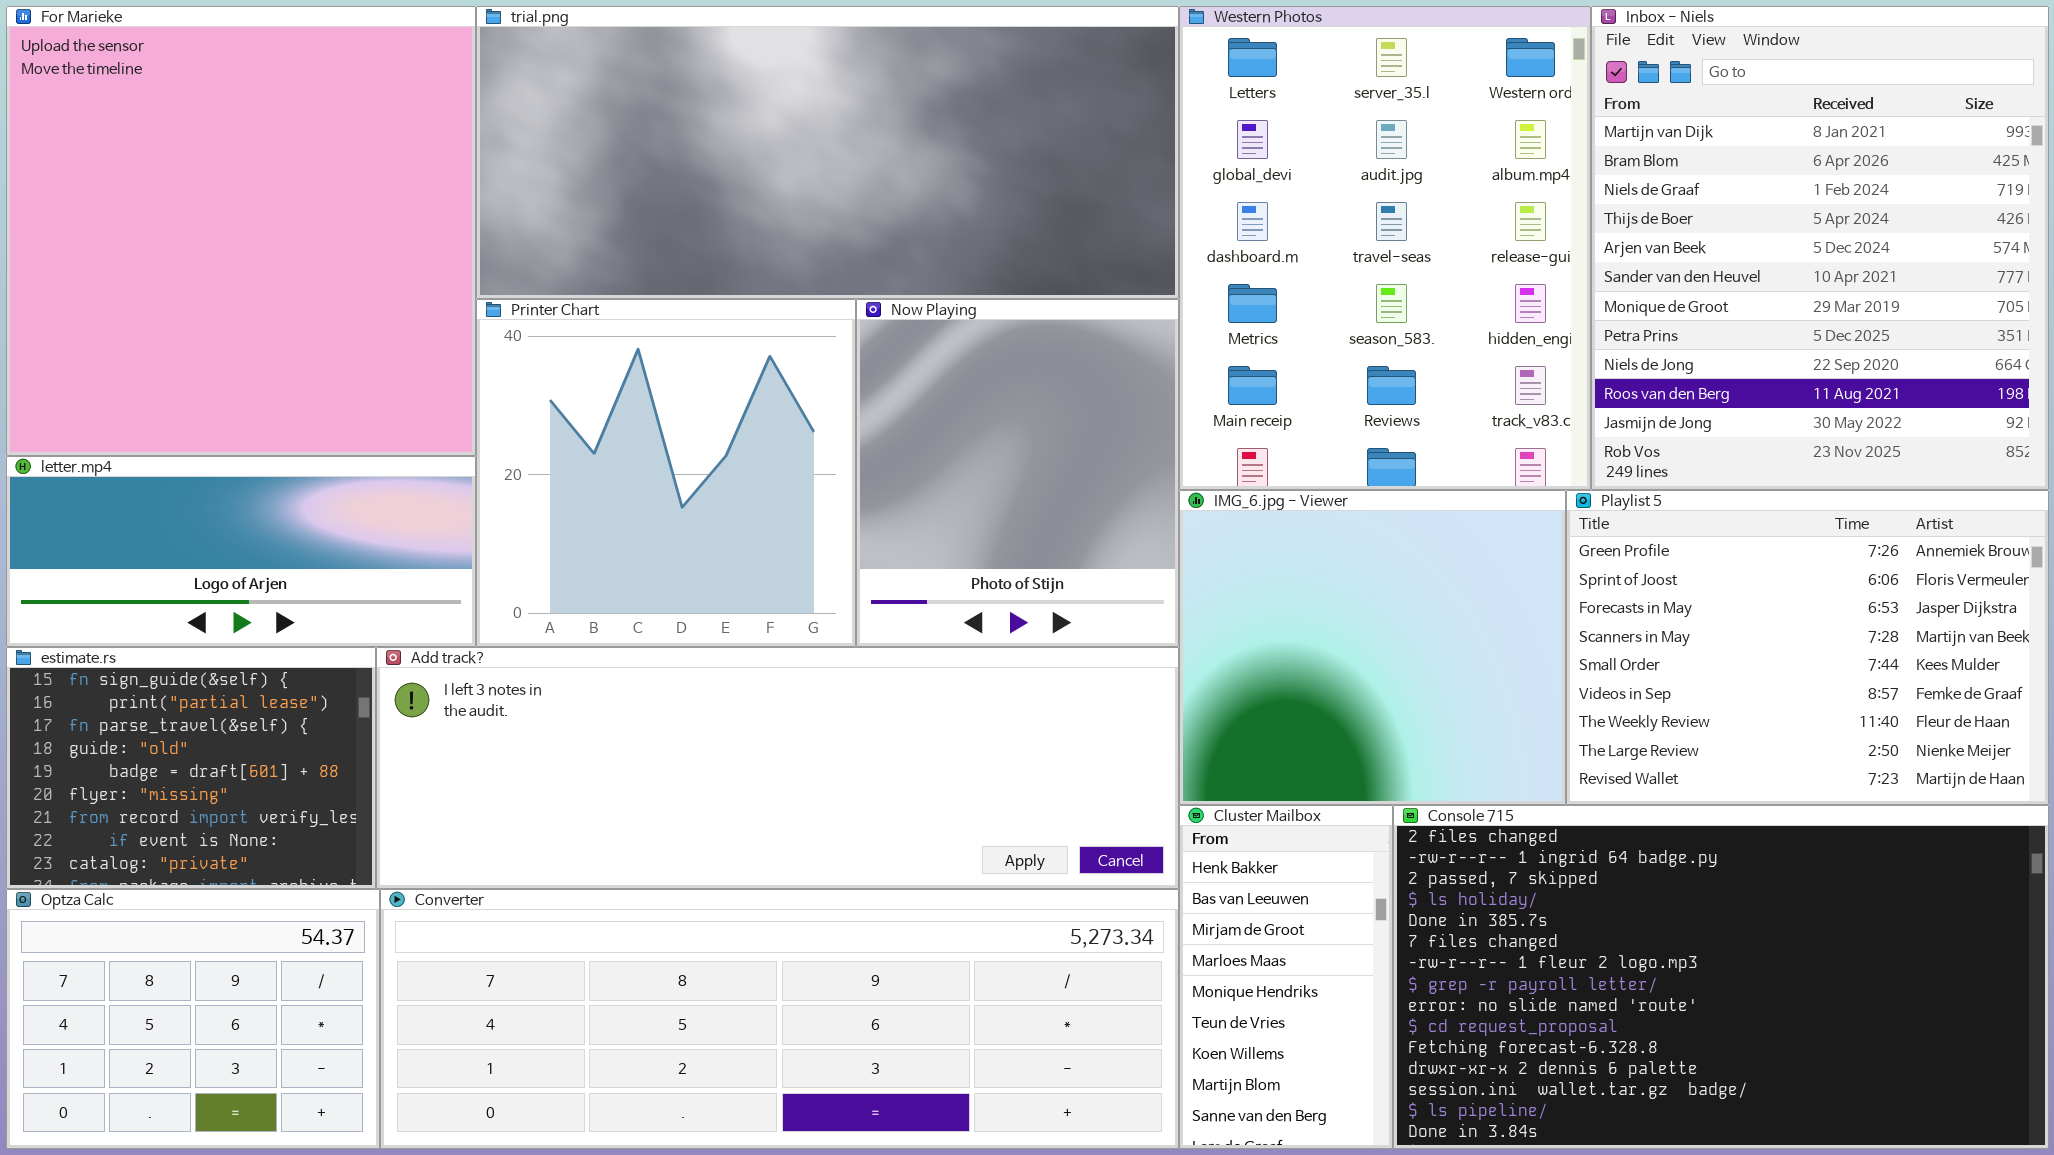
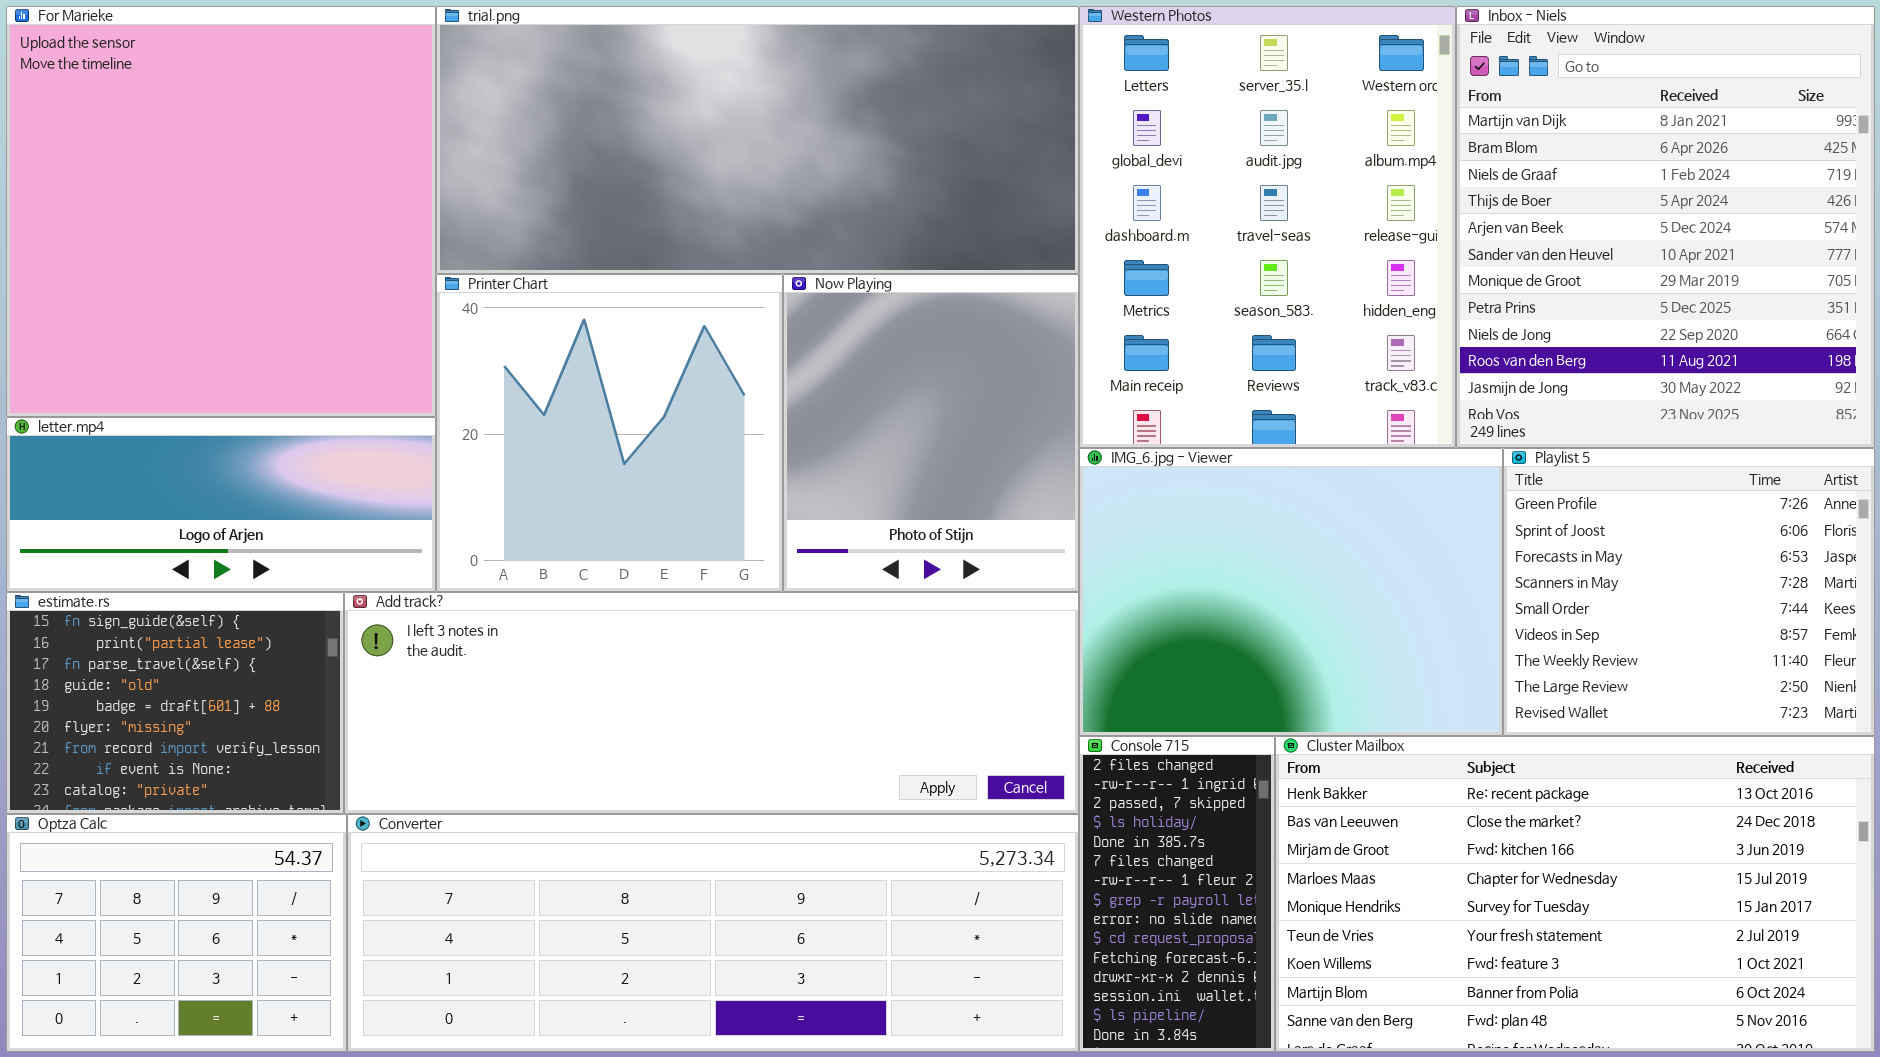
IMG_6.jpg - Viewer: [1179,490,1566,805] -> [1079,448,1503,736], resized
Playlist 5: [1566,490,2049,805] -> [1503,448,1875,736], resized
Cluster Mailbox: [1179,805,1393,1149] -> [1275,736,1875,1052], moved, resized
Console 715: [1393,805,2049,1149] -> [1079,736,1275,1052], moved, resized

